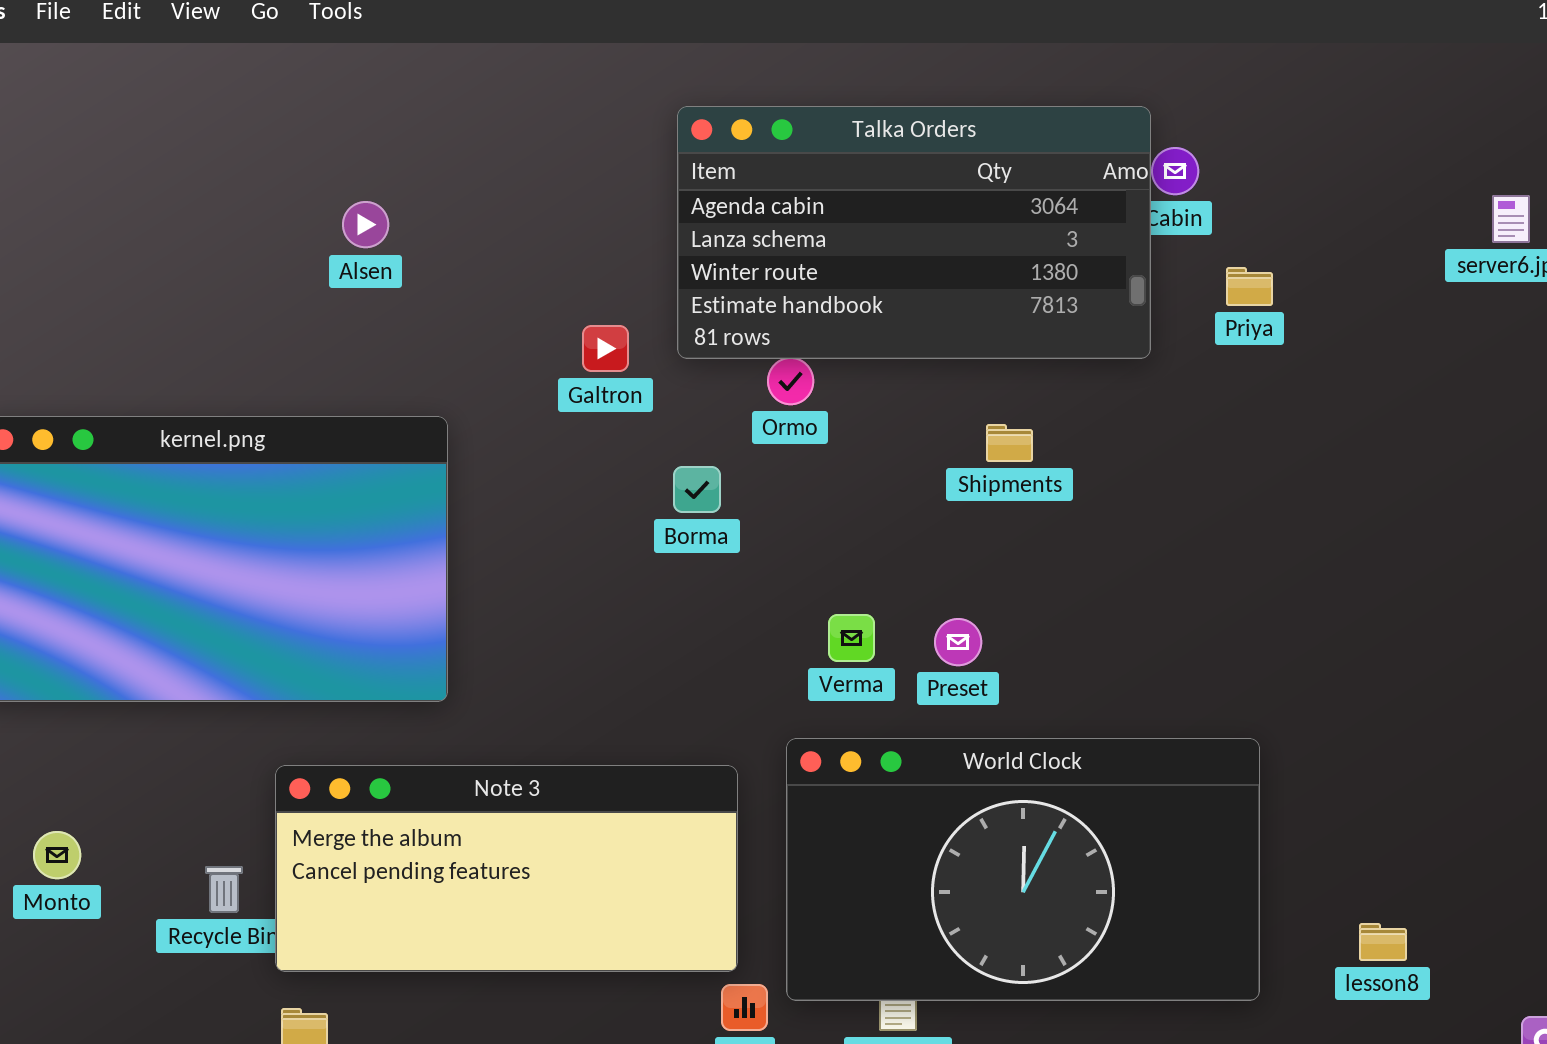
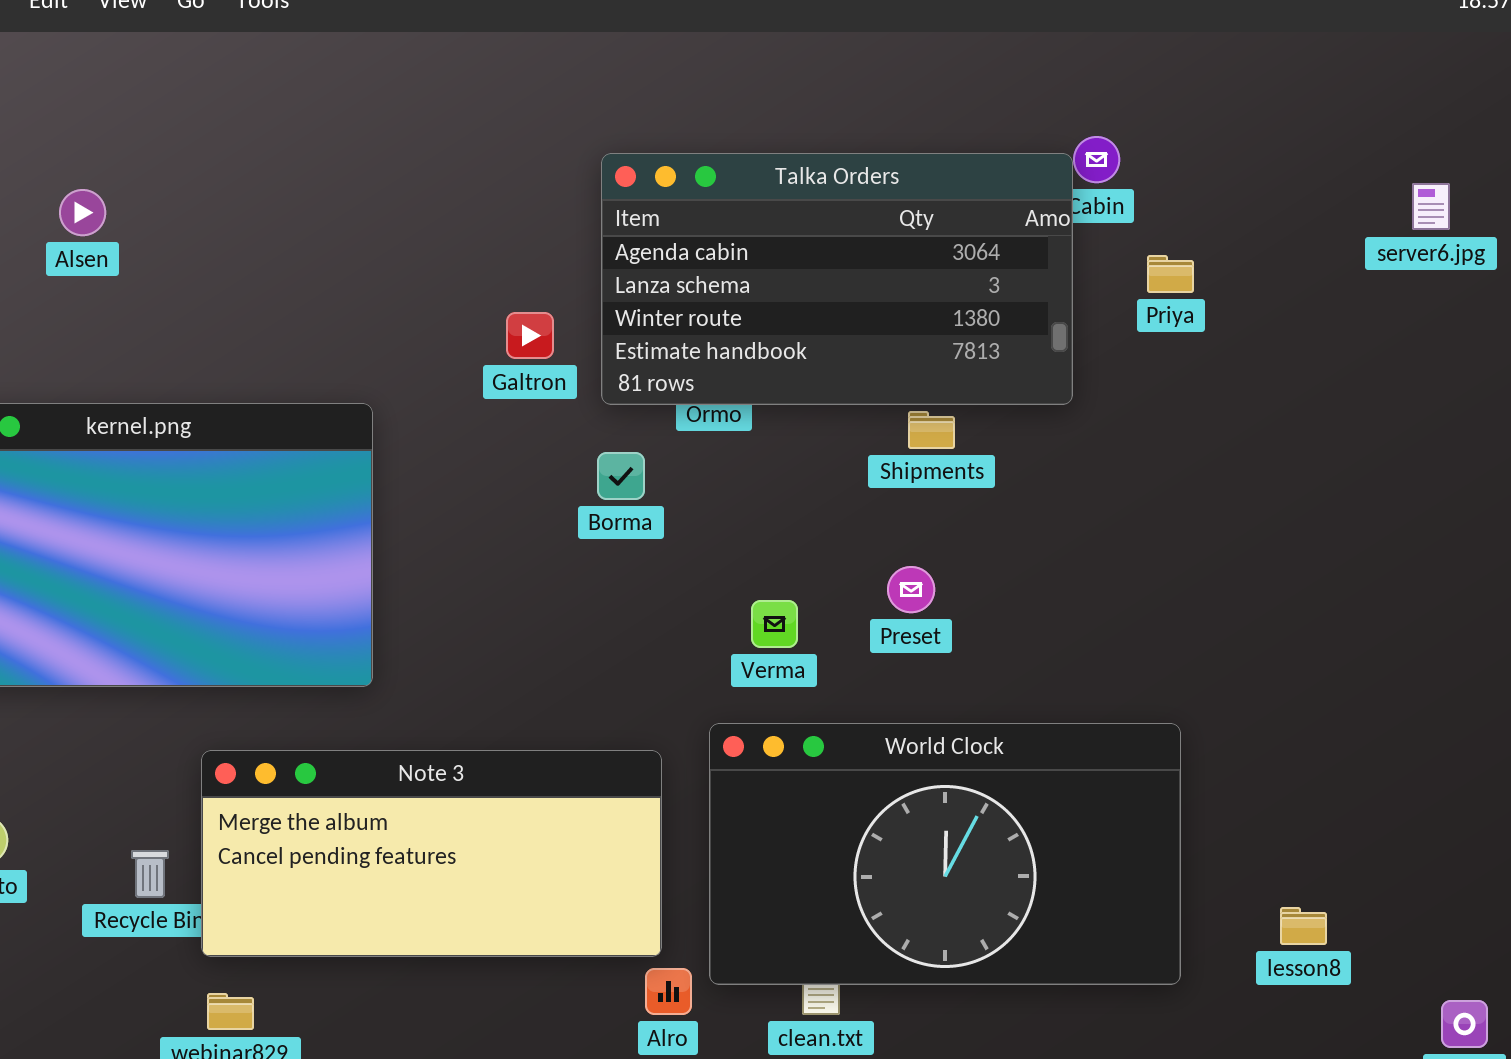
Talka Orders: [677,106,1151,359] -> [601,153,1073,405], moved
Alsen: [342,201,389,248] -> [59,189,106,236], moved
Preset: [934,618,982,666] -> [887,566,935,613], moved

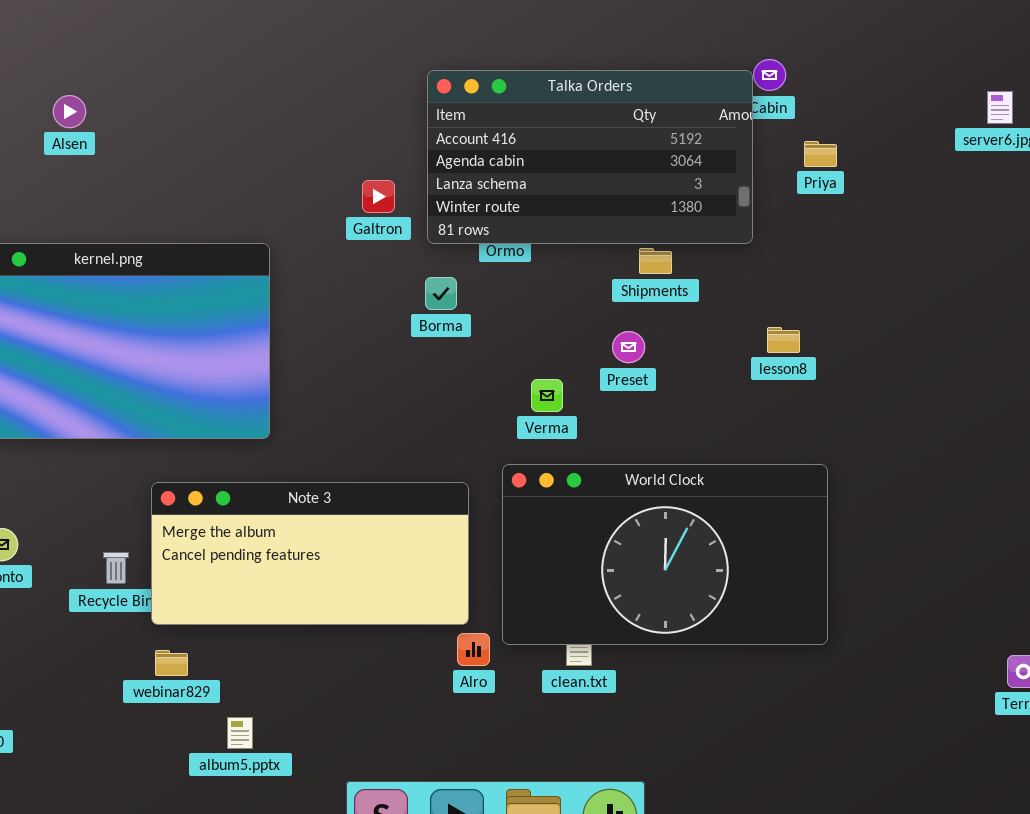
Talka Orders: [601,153,1073,405] -> [427,70,753,244], scrolled up 1 row
Preset: [887,566,935,613] -> [612,331,645,363], moved
lesson8: [1280,907,1327,945] -> [767,327,800,353], moved

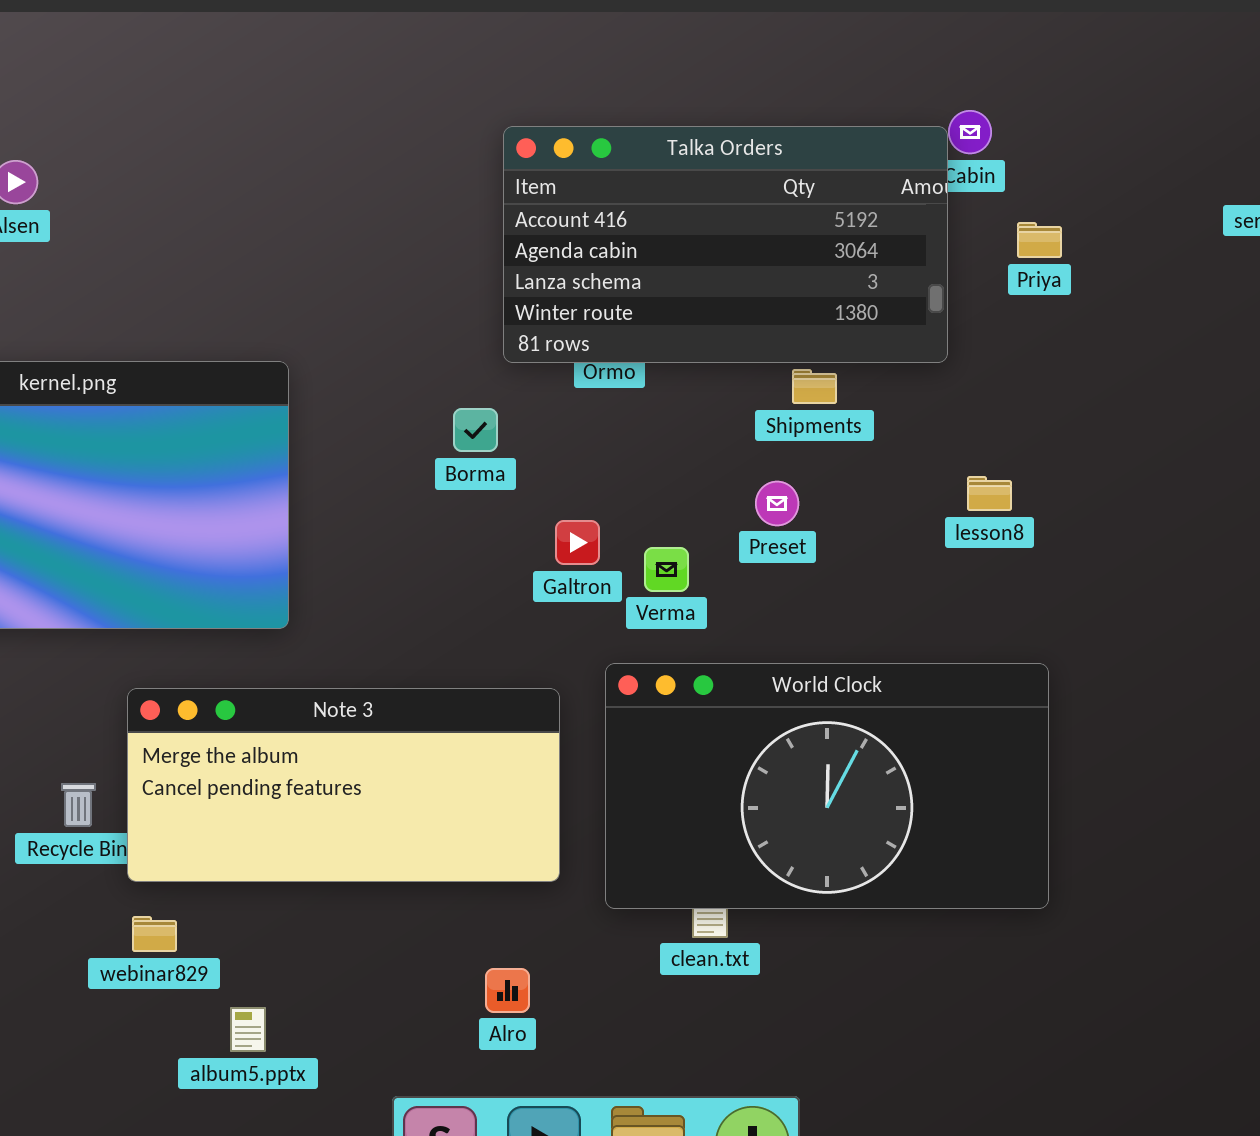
Galtron: [362,180,395,213] -> [555,520,600,565], moved
Borma: [425,277,457,310] -> [453,408,498,452], moved
Alro: [457,633,490,666] -> [485,968,530,1013], moved

